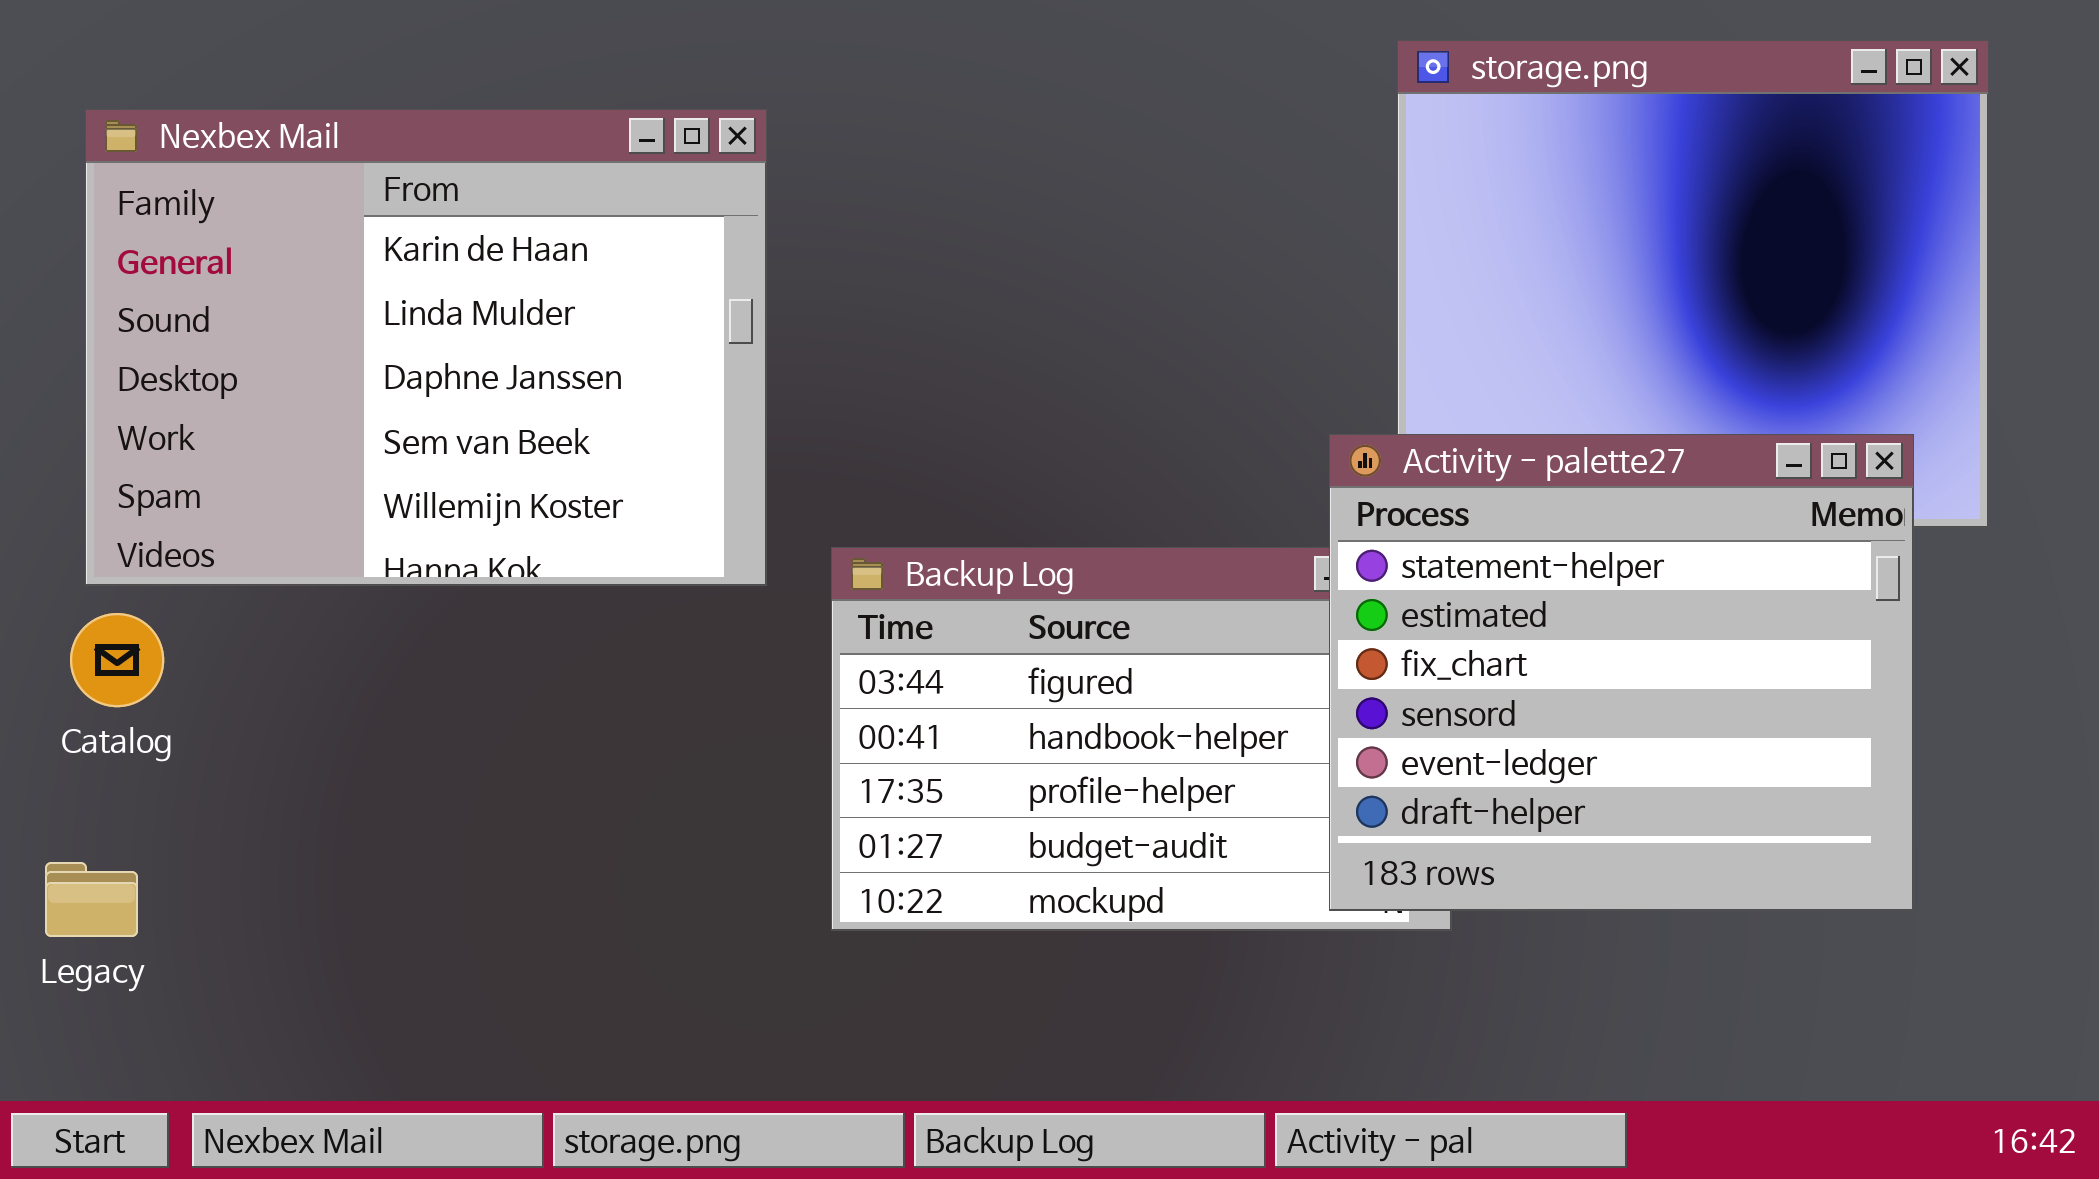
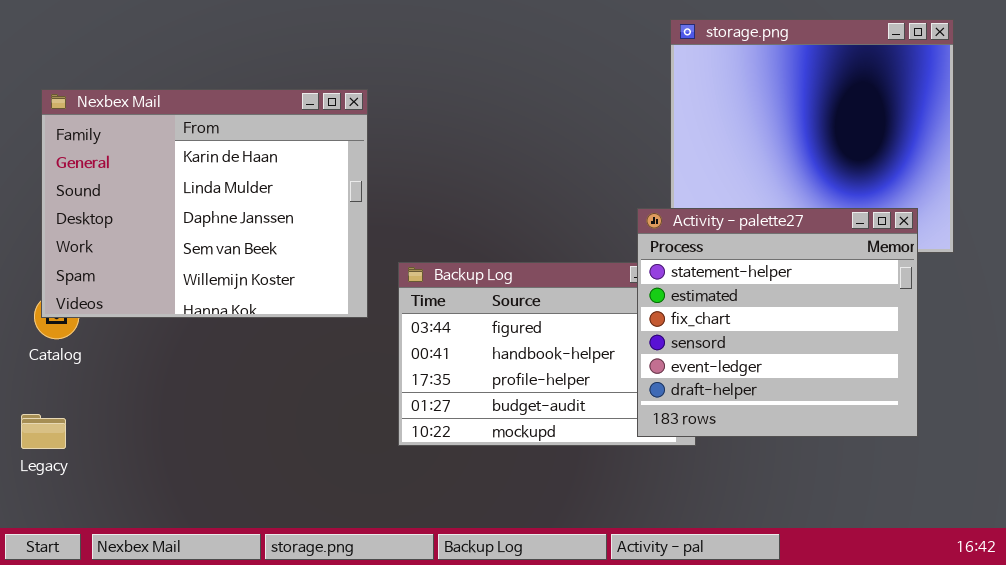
Nexbex Mail: [85,109,767,586] -> [41,89,368,318], moved

